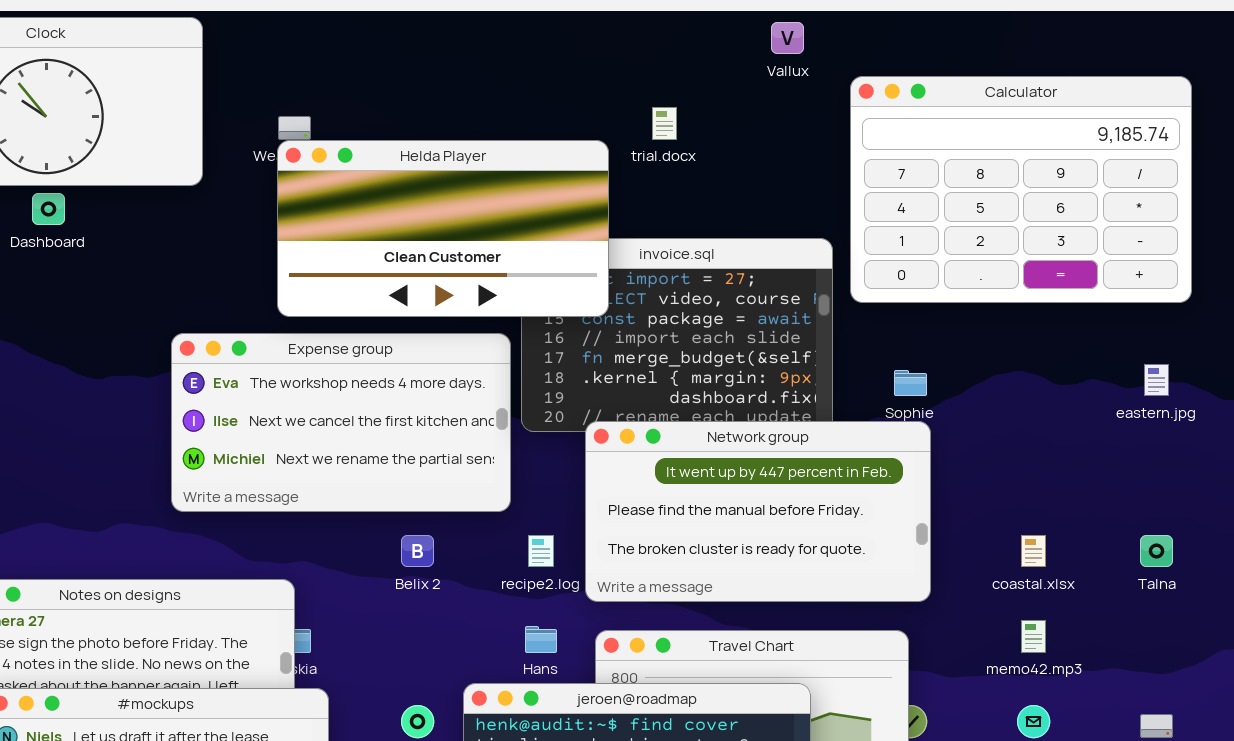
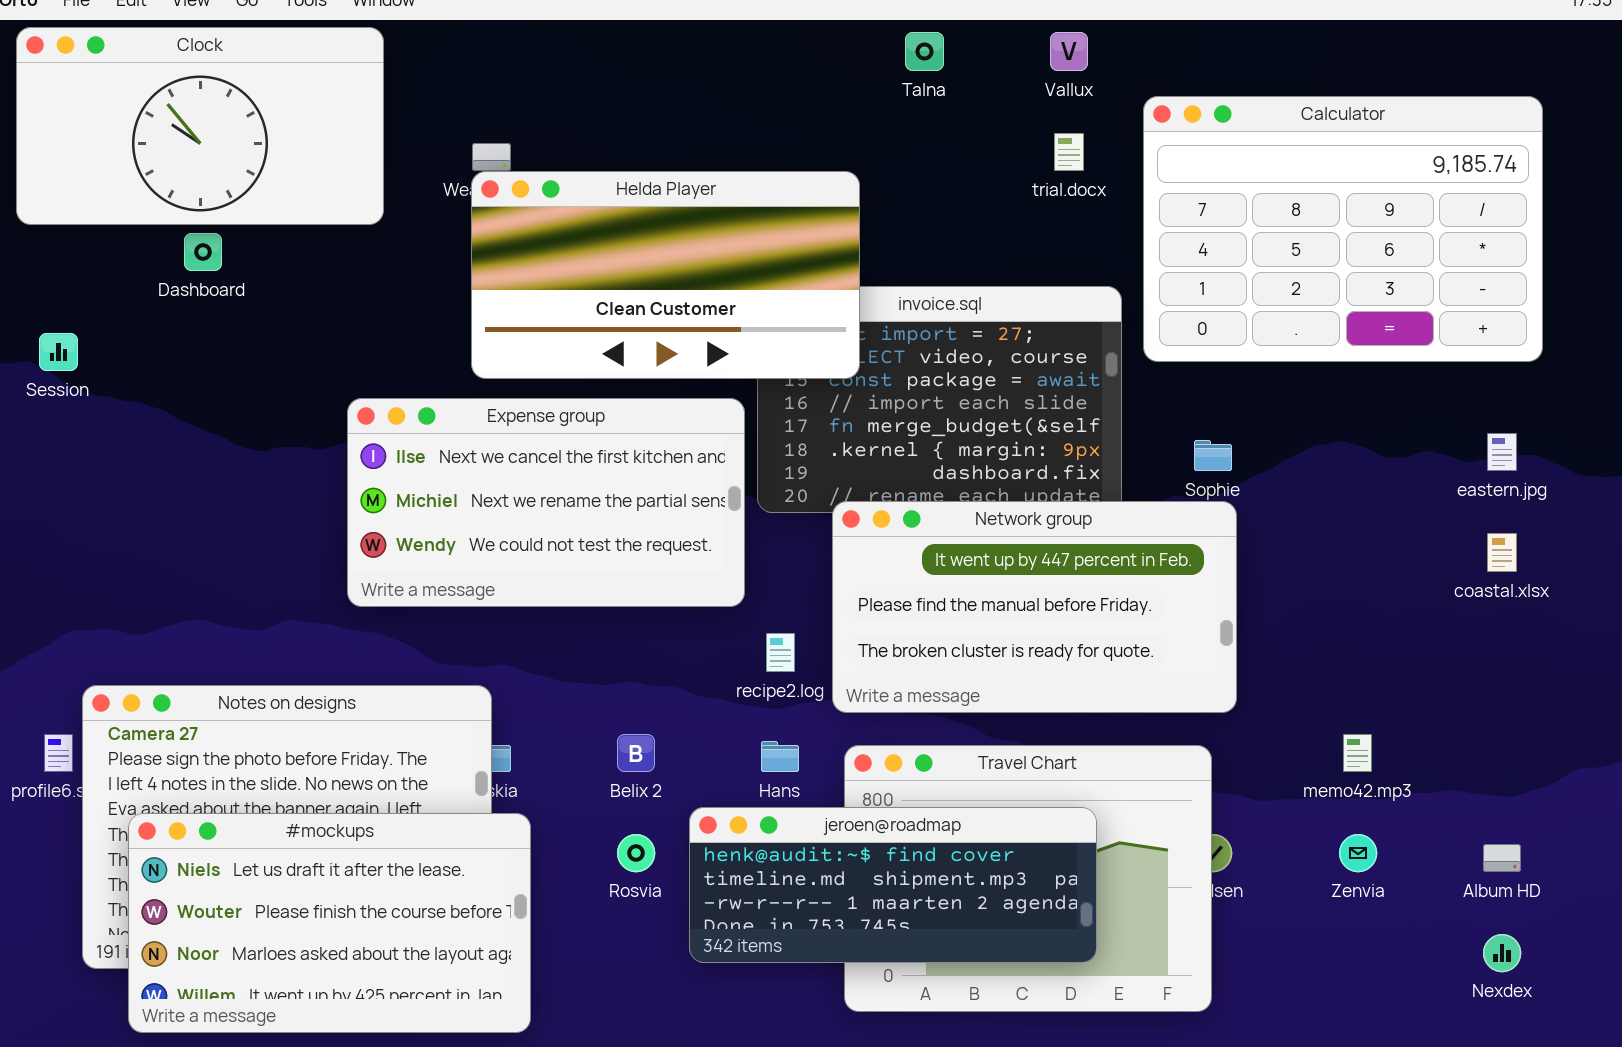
trial.docx: [652,107,677,140] -> [1054,133,1084,171], moved
Expense group: [171,333,511,512] -> [347,398,745,607], scrolled down 1 row
Belix 2: [401,535,434,567] -> [617,734,655,772], moved
coastal.xlsx: [1021,535,1046,567] -> [1487,533,1517,572], moved
Talna: [1140,535,1173,567] -> [905,32,944,71], moved

